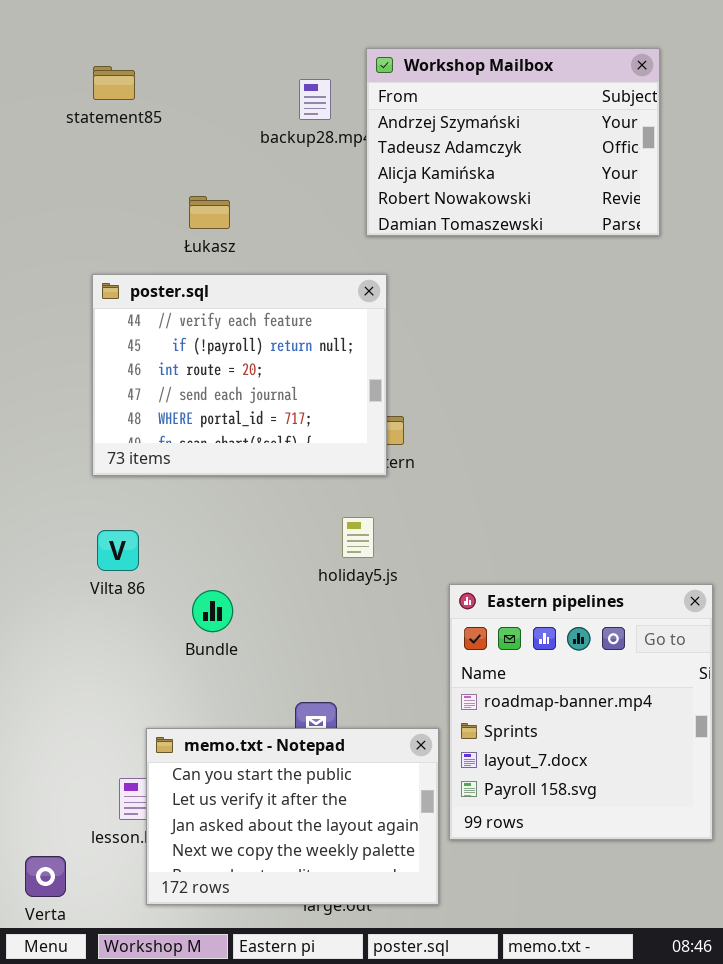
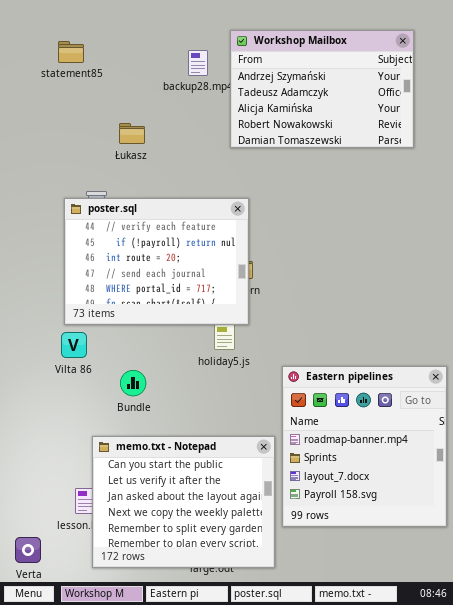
poster.sql: [92,274,387,476] -> [64,198,249,325], moved
memo.txt - Notepad: [146,728,439,905] -> [92,436,275,568], resized

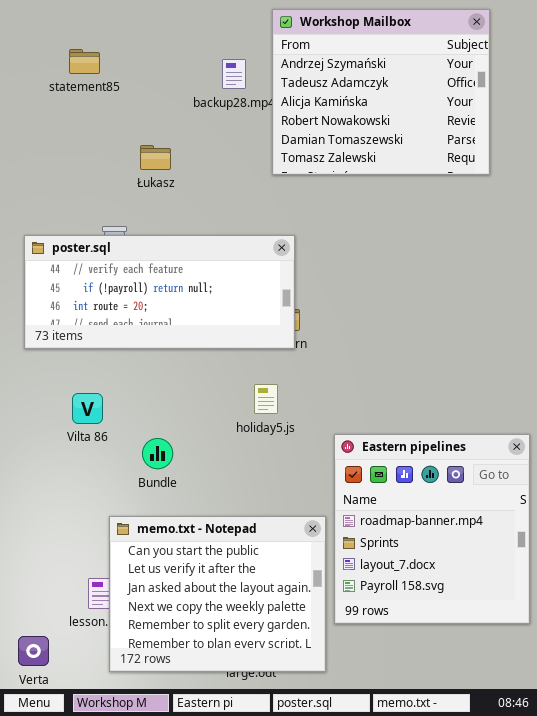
Workshop Mailbox: [230,30,414,148] -> [272,9,490,175], resized
poster.sql: [64,198,249,325] -> [24,235,295,349], resized

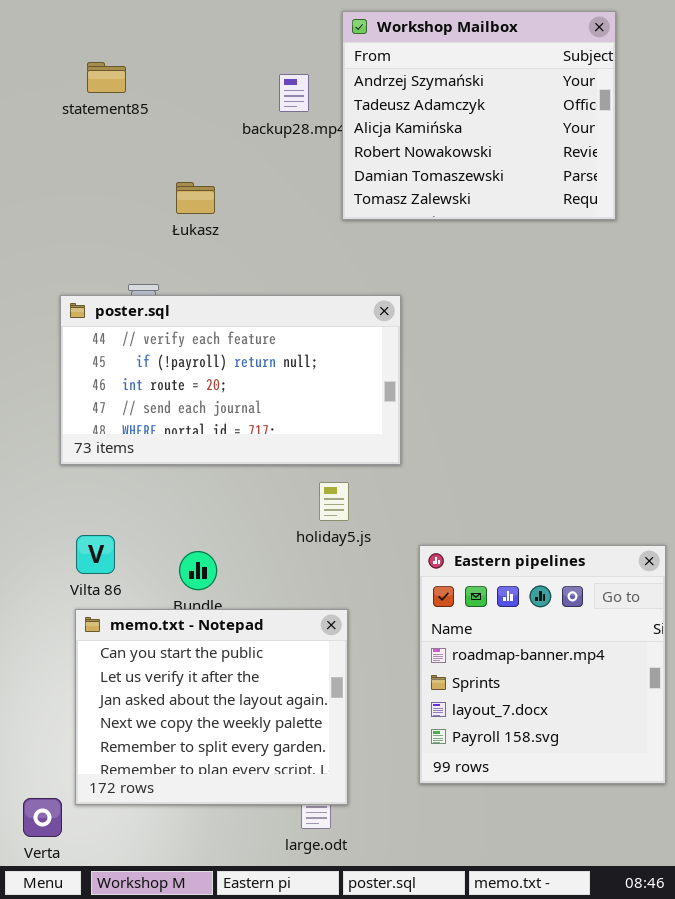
poster.sql: [24,235,295,349] -> [60,295,401,465], moved, resized
Vilta 86: [72,393,103,424] -> [76,535,115,574], moved
memo.txt - Notepad: [109,516,326,672] -> [75,609,348,805], moved

